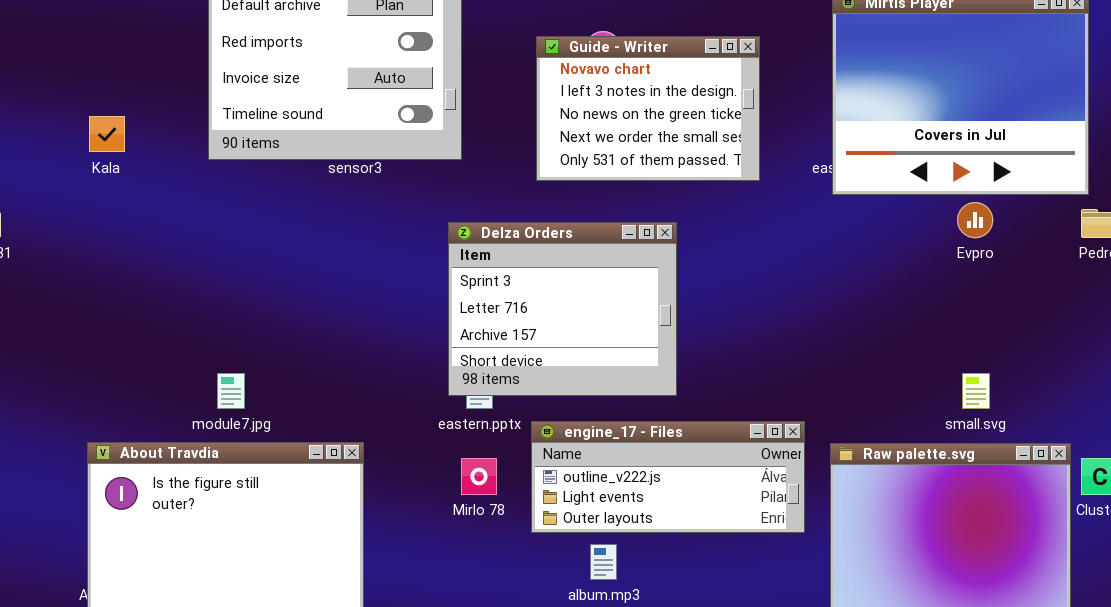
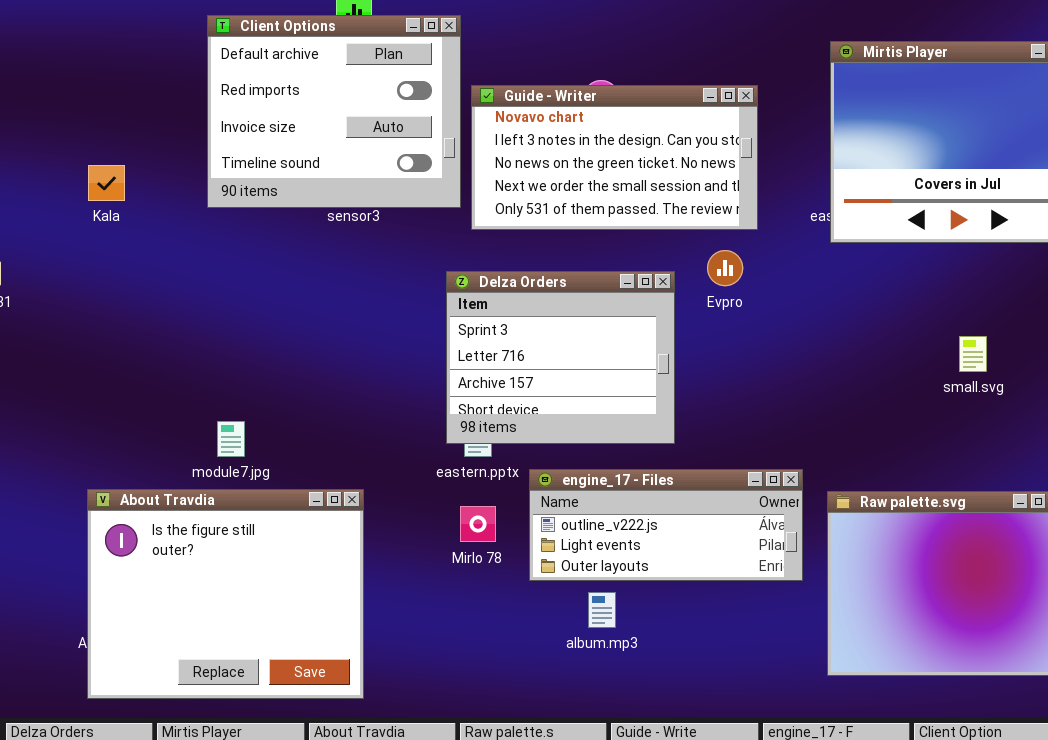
Guide - Writer: [536,36,760,181] -> [471,85,758,230], resized
Evpro: [957,202,993,238] -> [707,250,743,286], moved
small.svg: [962,373,990,409] -> [959,336,987,372], moved

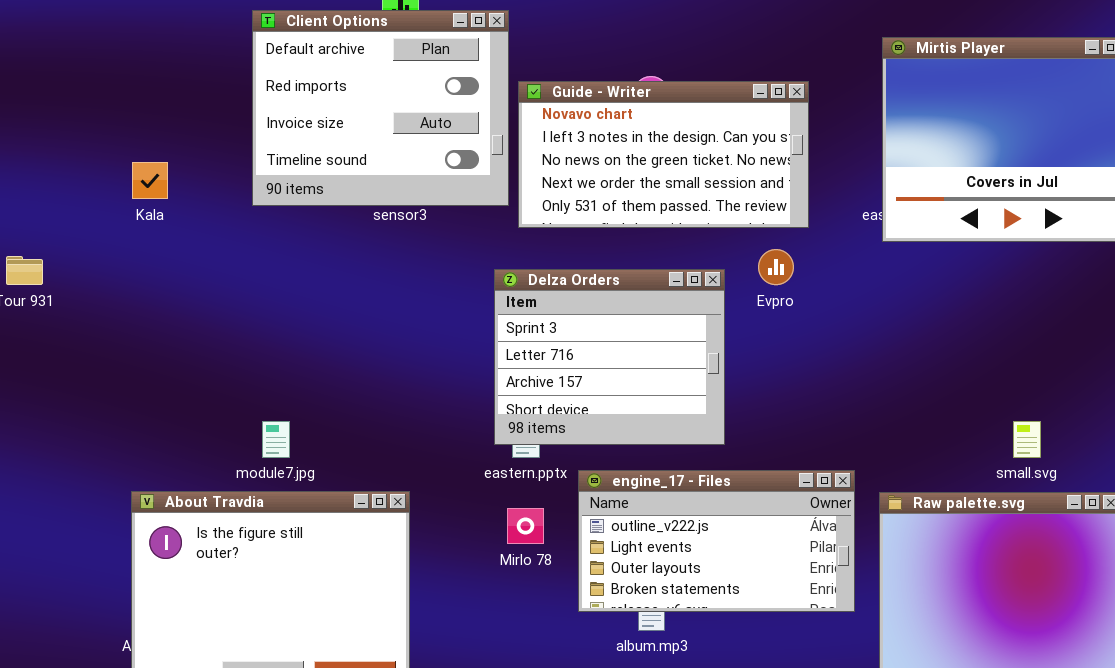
small.svg: [959,336,987,372] -> [1013,421,1041,458], moved
engine_17 - Files: [529,469,803,581] -> [578,470,855,612], resized

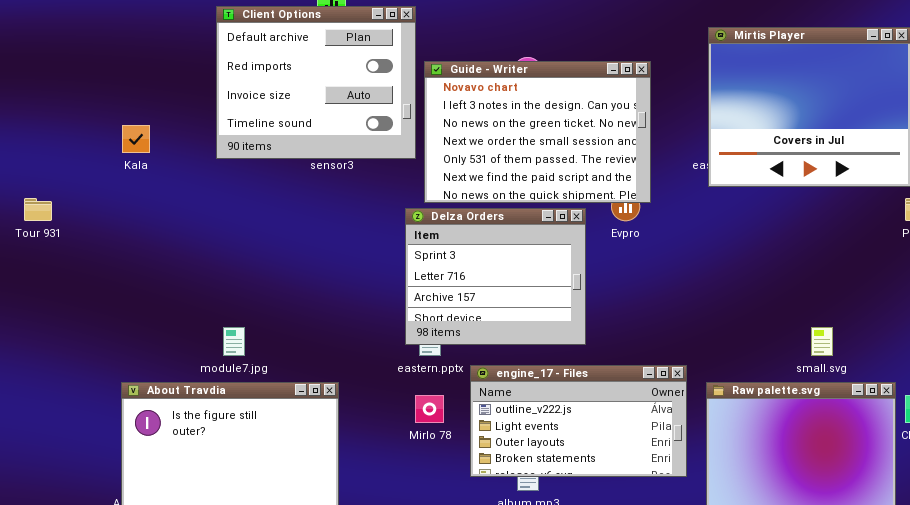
Guide - Writer: [518,81,809,228] -> [424,61,651,203], resized

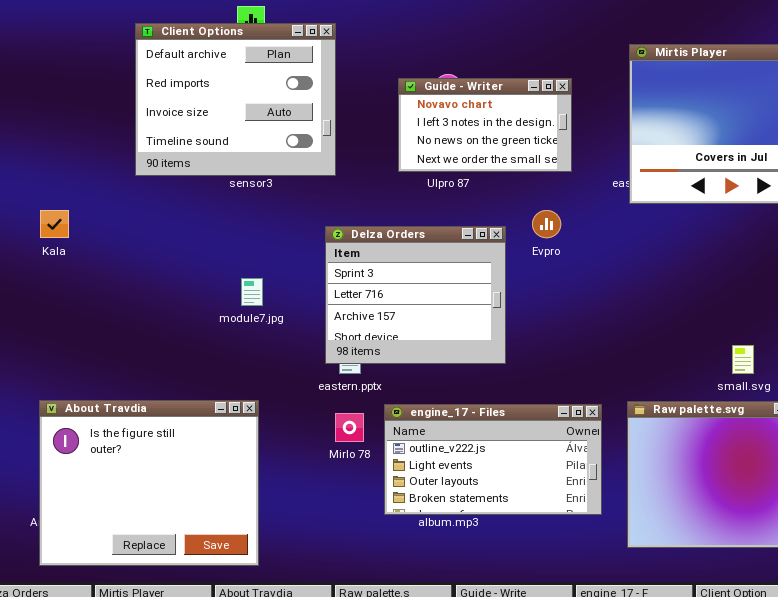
Guide - Writer: [424,61,651,203] -> [398,78,572,172], resized
Kala: [122,125,150,153] -> [40,210,69,238], moved
module7.jpg: [223,327,245,356] -> [241,278,263,306], moved
engine_17 - Files: [470,365,687,477] -> [384,404,602,515], moved

